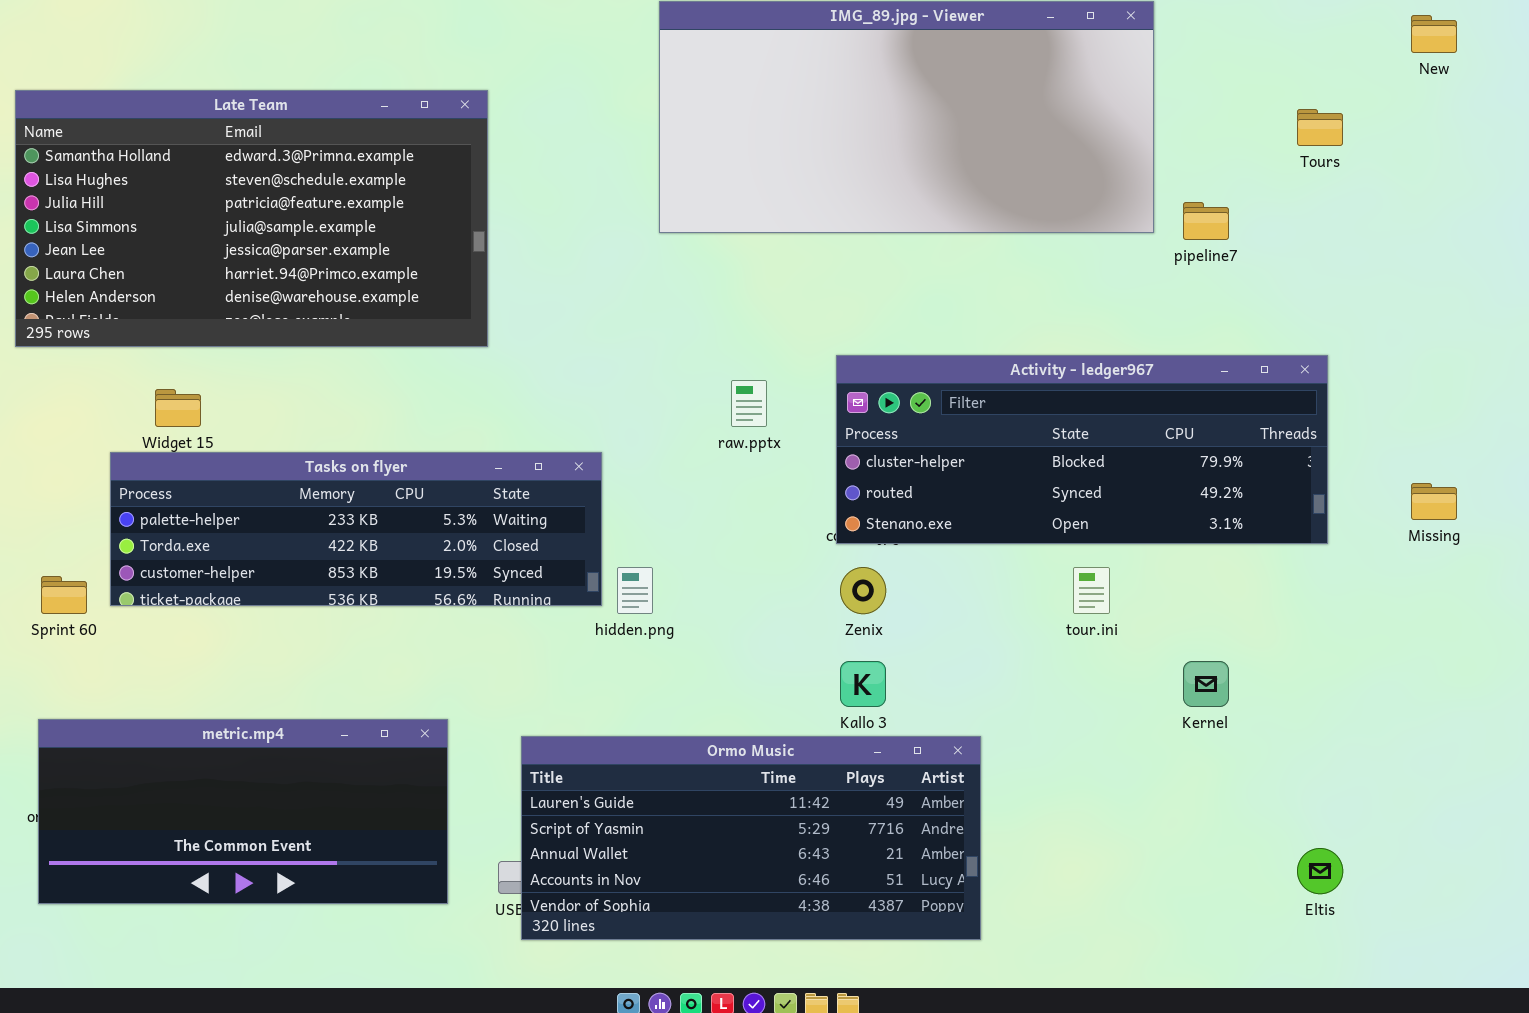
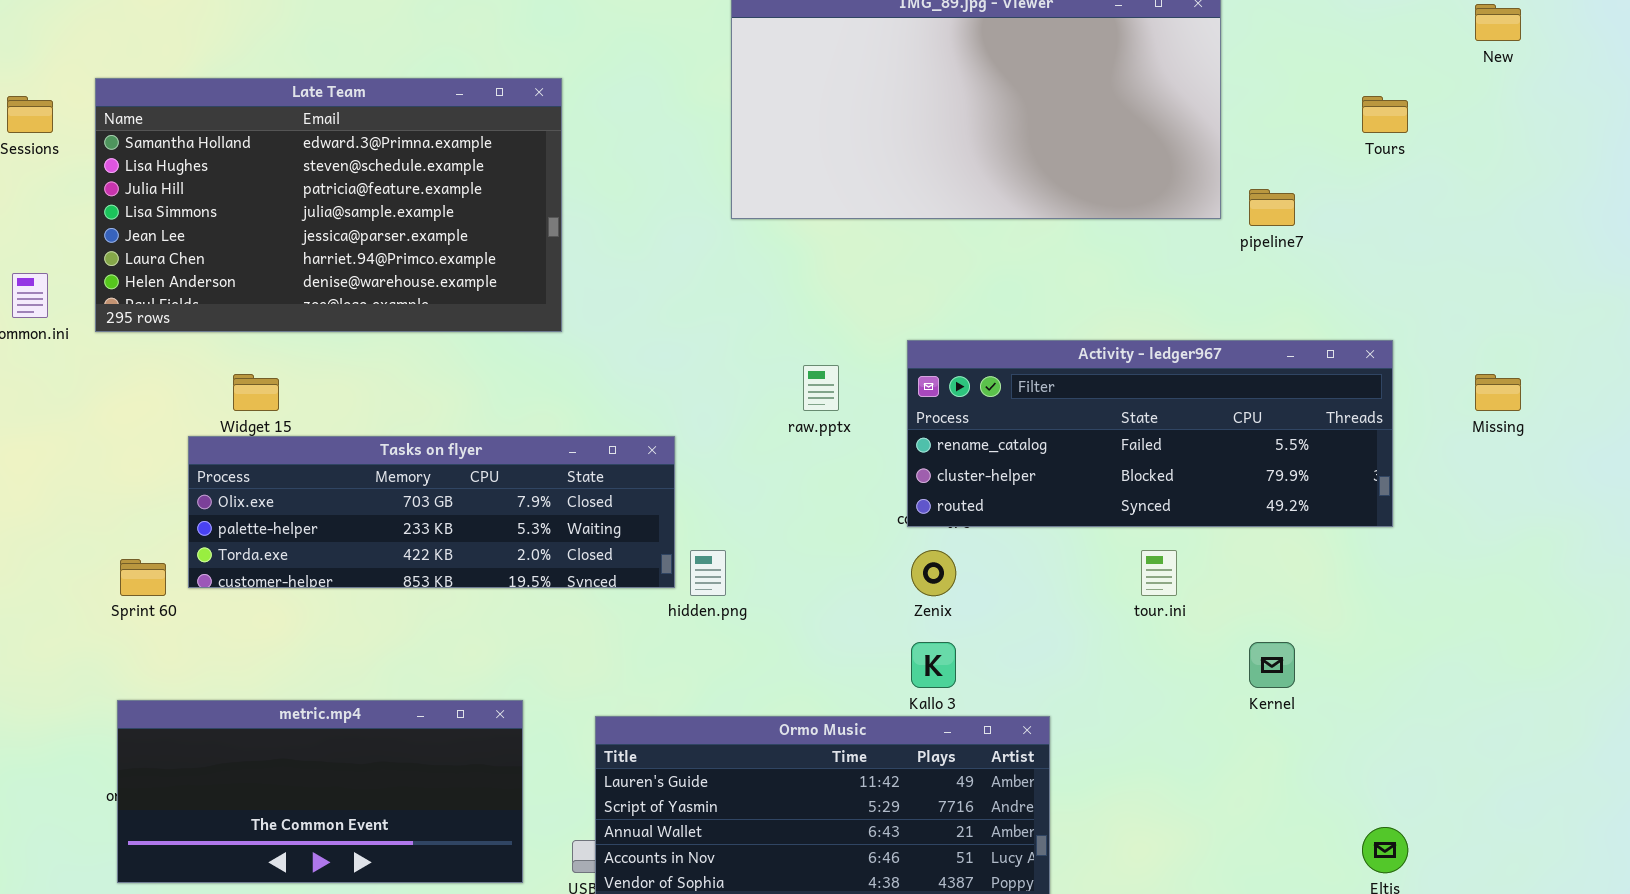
Activity - ledger967: [836,355,1328,544] -> [907,340,1393,527], scrolled up 1 row
Tasks on flyer: [110,452,602,606] -> [188,436,675,588], scrolled up 1 row
Missing: [1411,483,1457,520] -> [1475,374,1521,411], moved

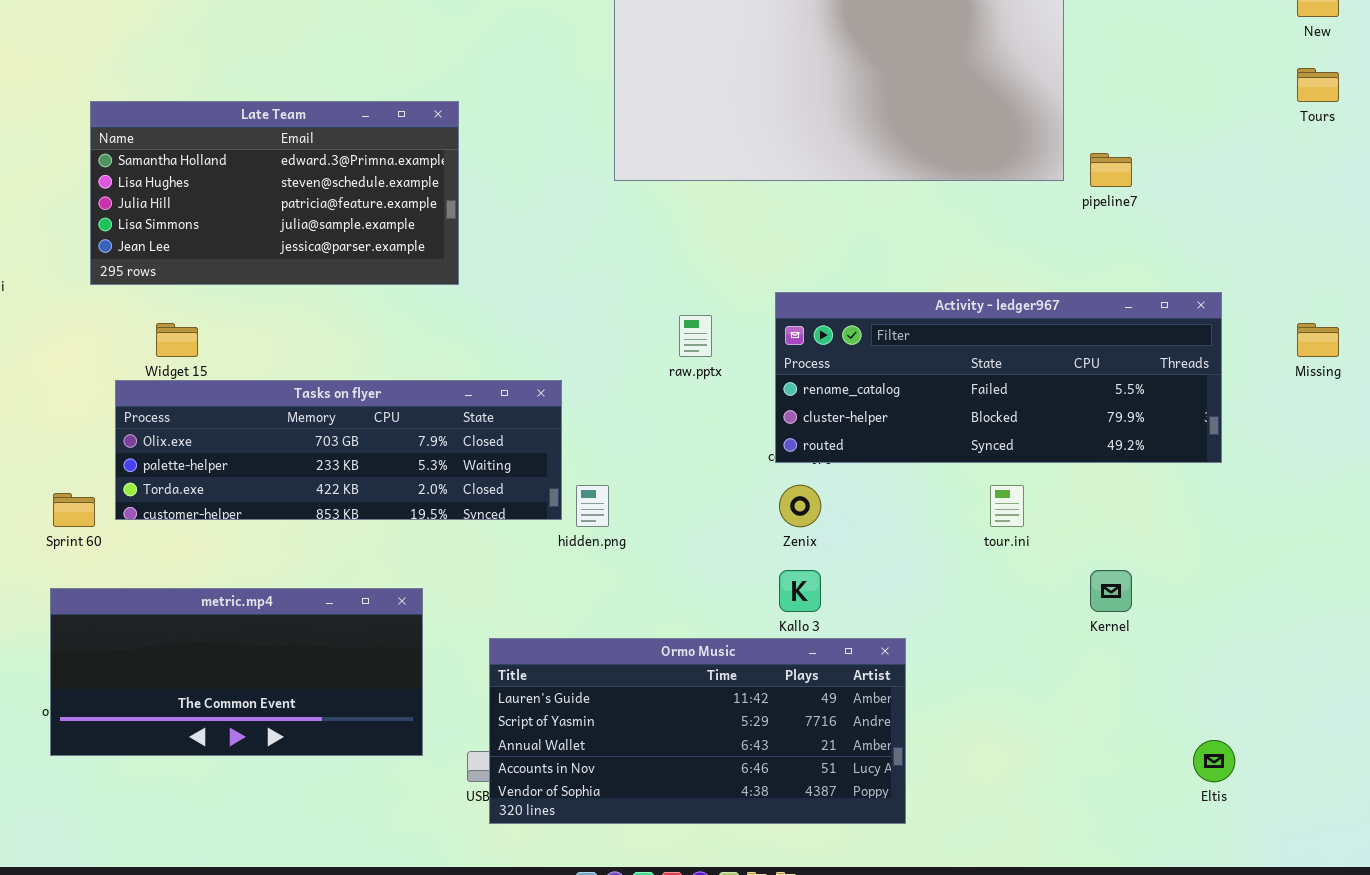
Late Team: [95,78,562,332] -> [90,101,459,285], resized
Tours: [1362,96,1408,133] -> [1297,68,1339,102], moved
metric.mp4: [117,700,523,883] -> [50,588,423,756], moved

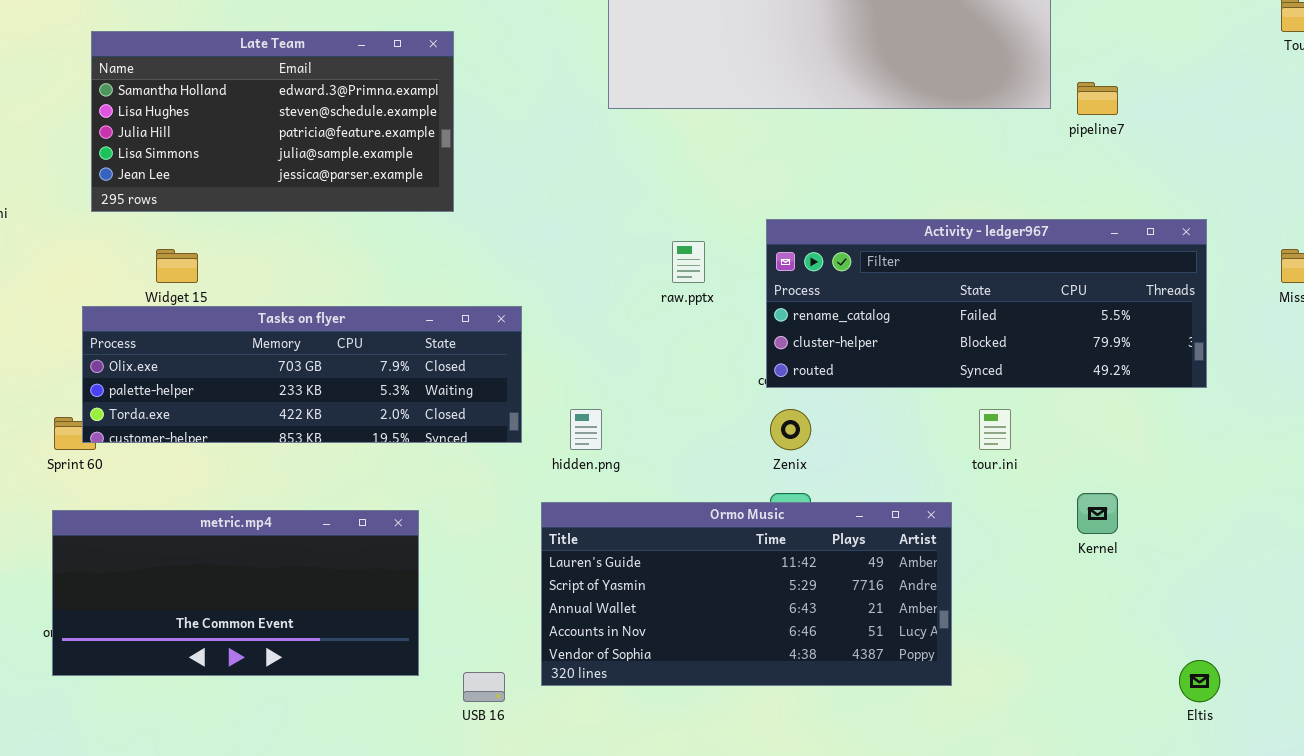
Tasks on flyer: [115,380,562,520] -> [82,306,522,443], moved
Ormo Music: [489,638,906,824] -> [541,502,952,686], moved

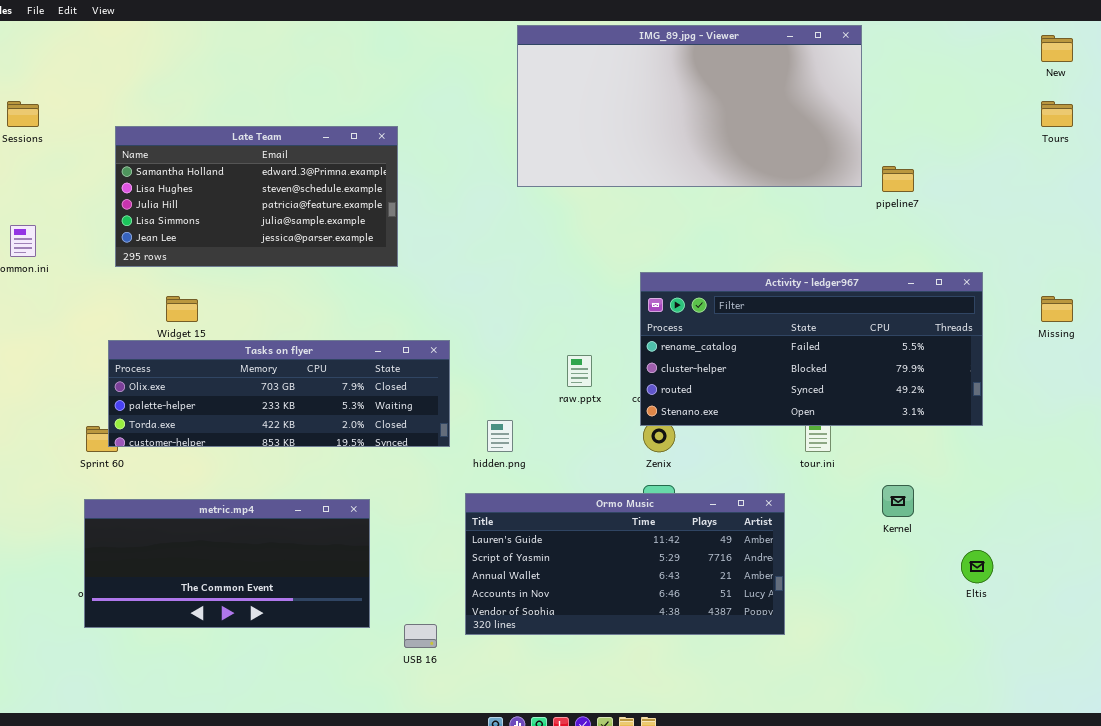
Activity - ledger967: [766,219,1207,388] -> [640,272,983,426], resized
raw.pptx: [672,241,705,283] -> [567,355,592,387], moved
Eltis: [1179,660,1220,702] -> [961,550,993,583], moved

